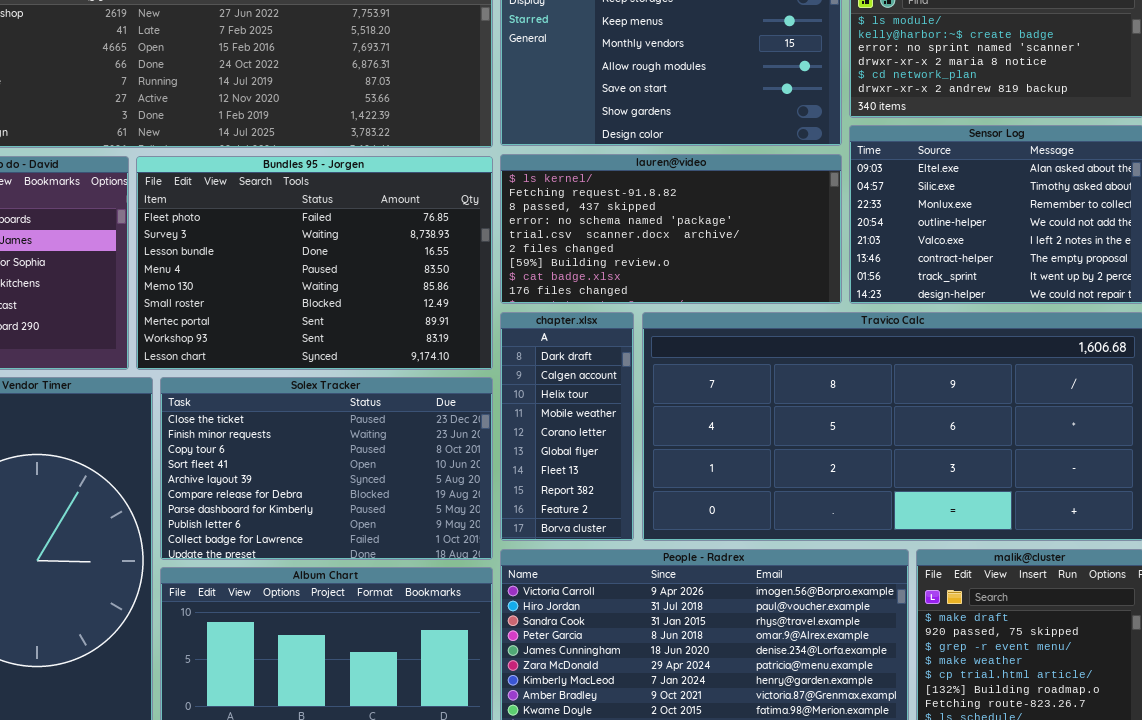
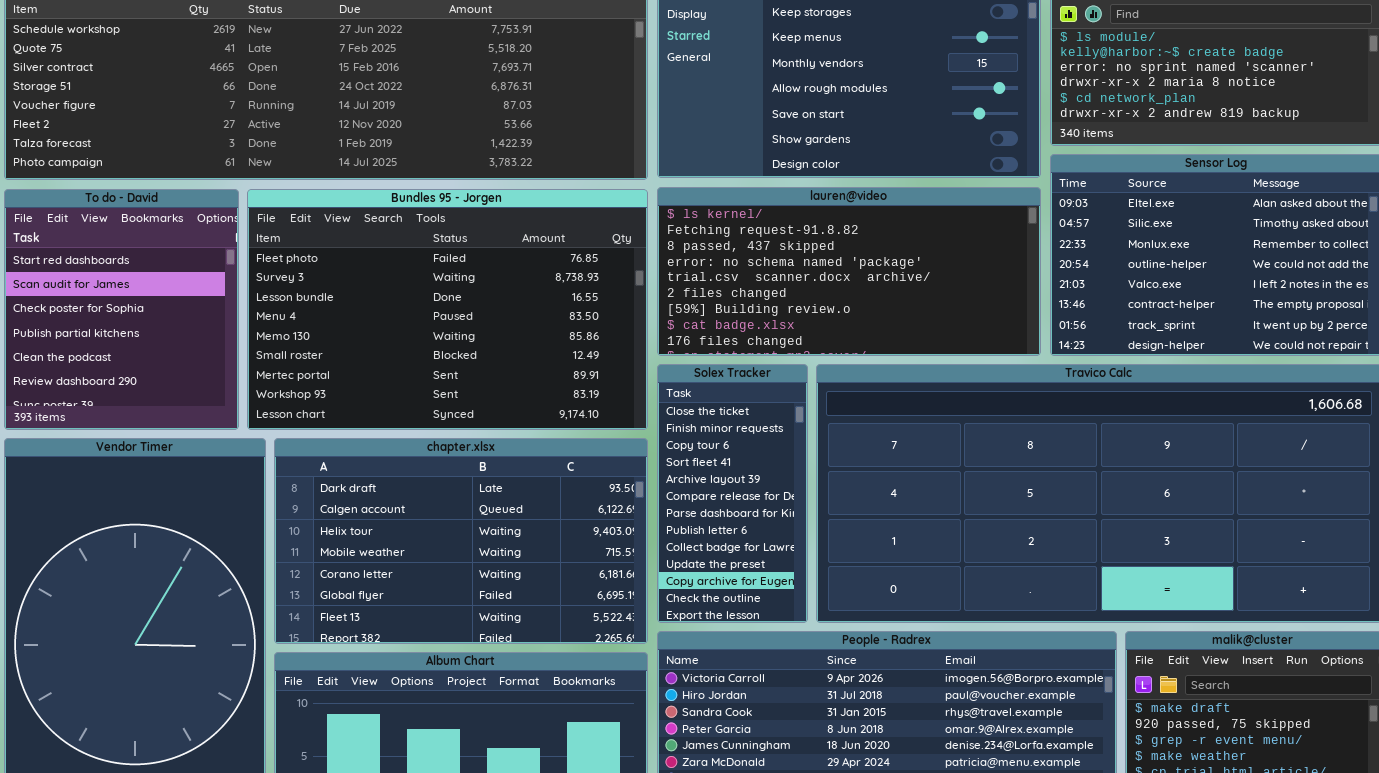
chapter.xlsx: [500,312,634,541] -> [274,438,648,644], moved, resized
Solex Tracker: [160,377,493,560] -> [657,364,808,623], moved, resized

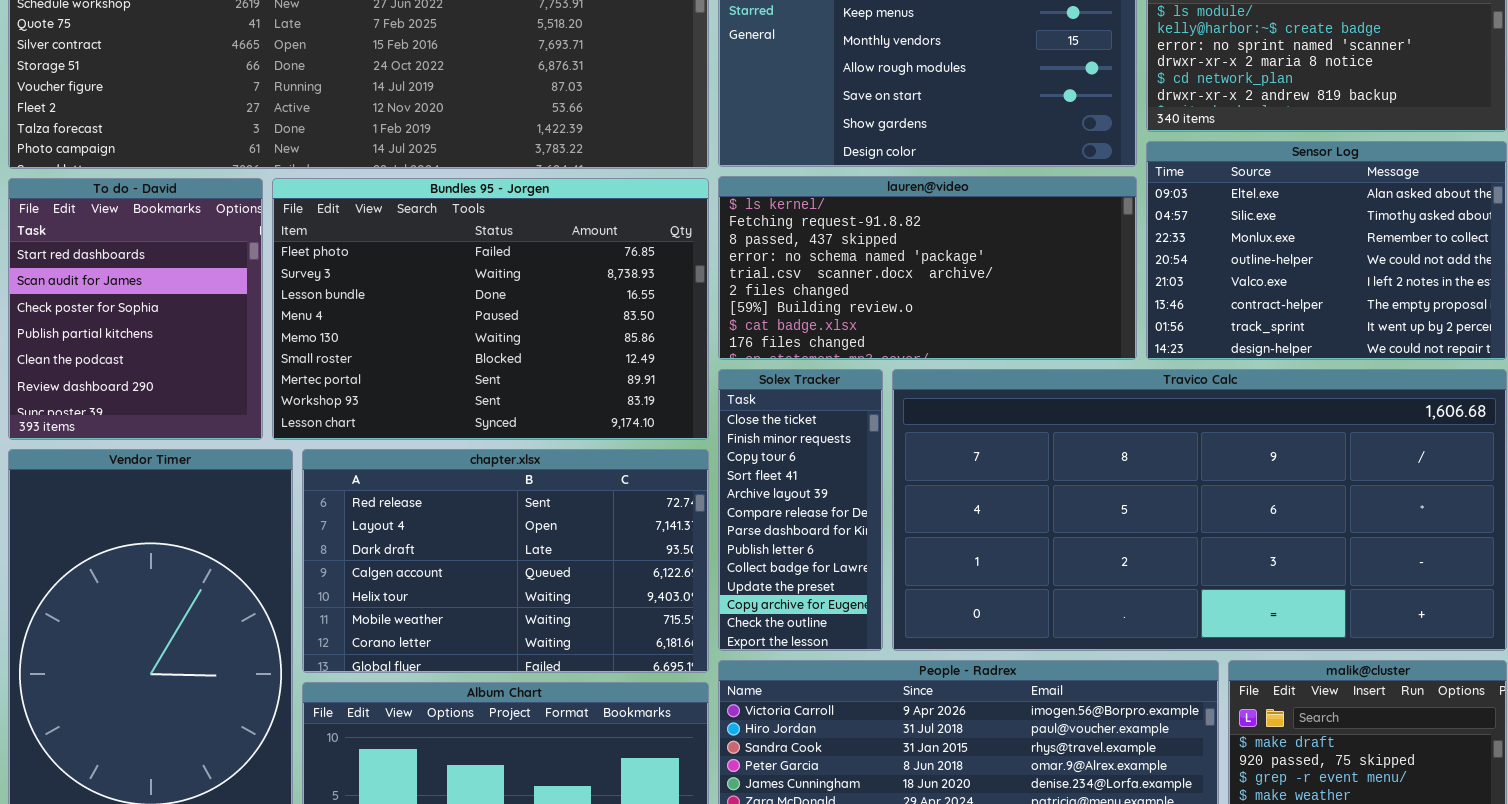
chapter.xlsx: [274,438,648,644] -> [302,449,709,673], scrolled up 2 rows

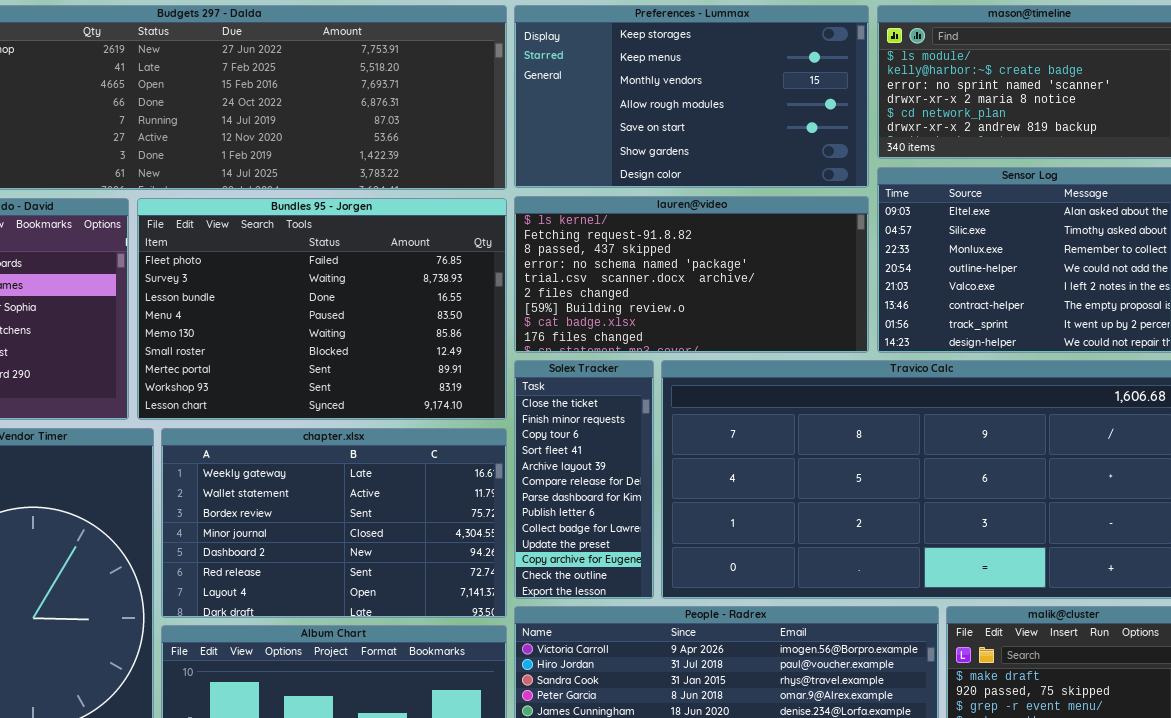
chapter.xlsx: [302,449,709,673] -> [161,428,507,618], scrolled up 5 rows

